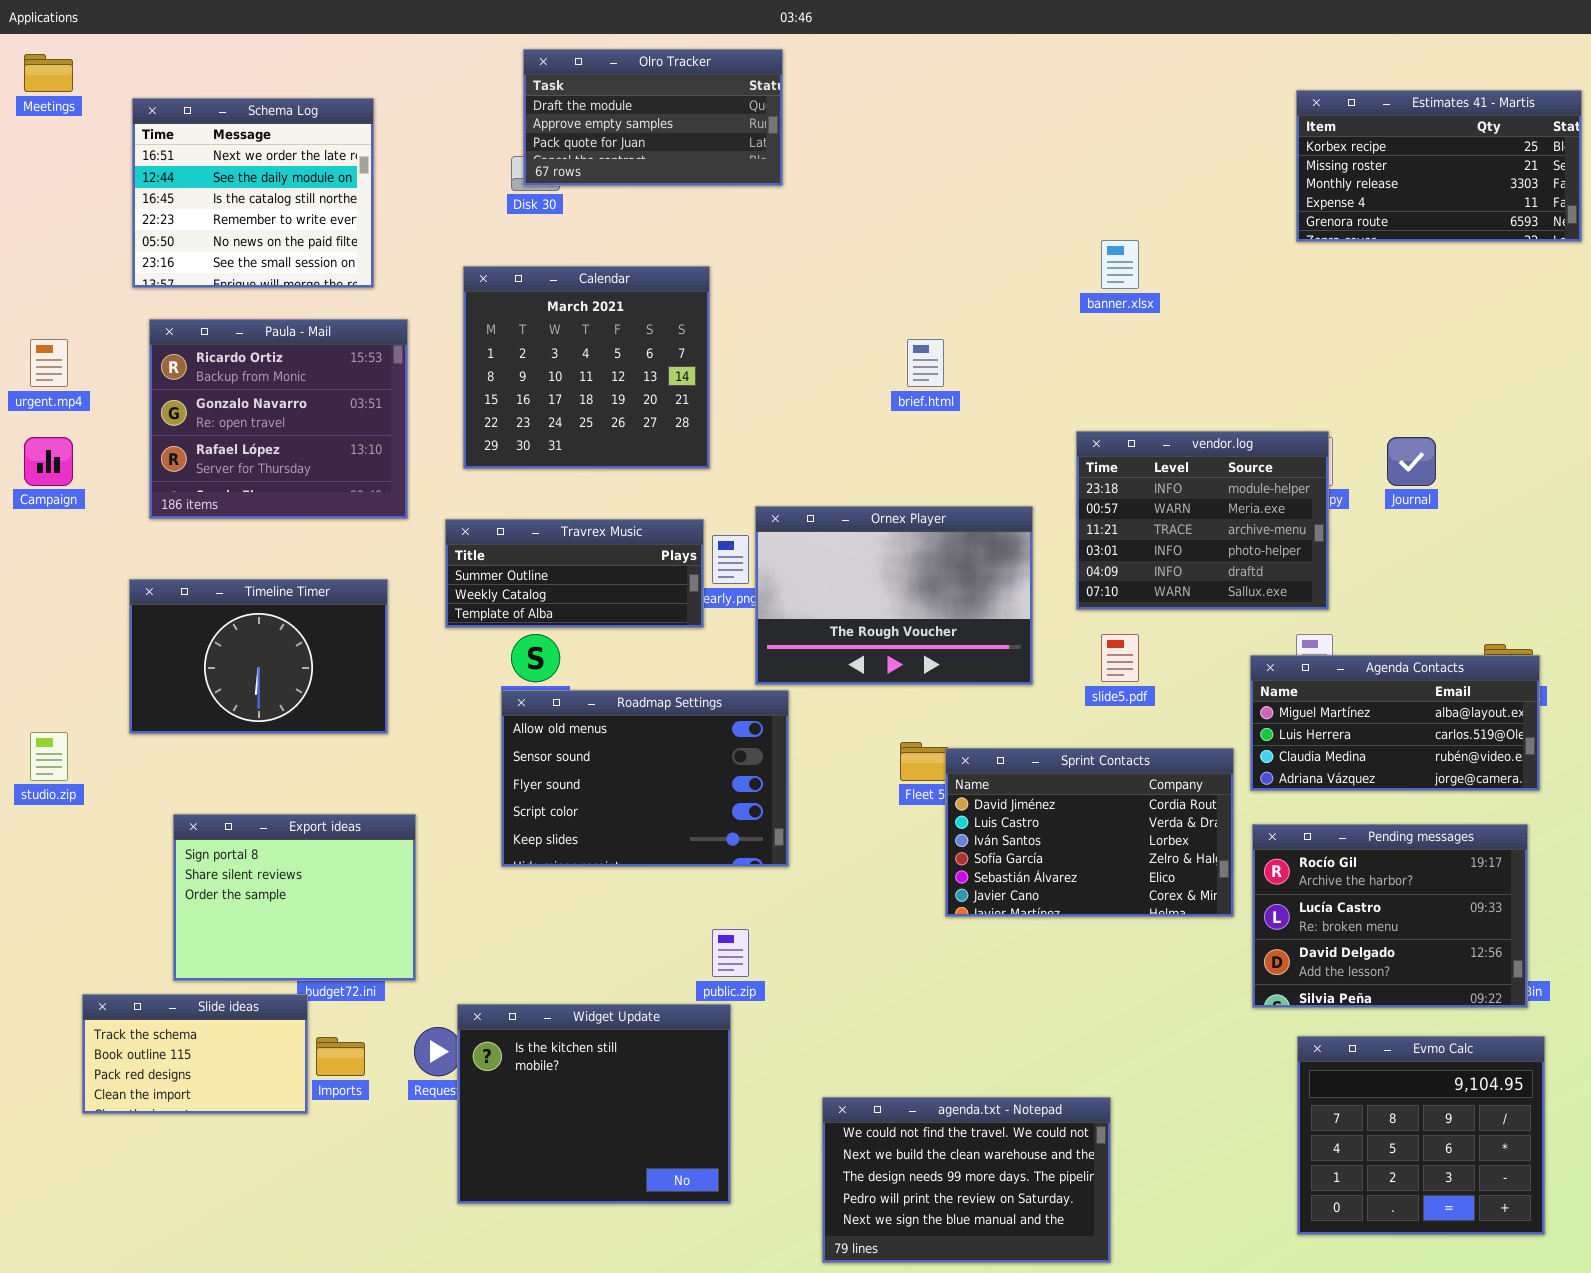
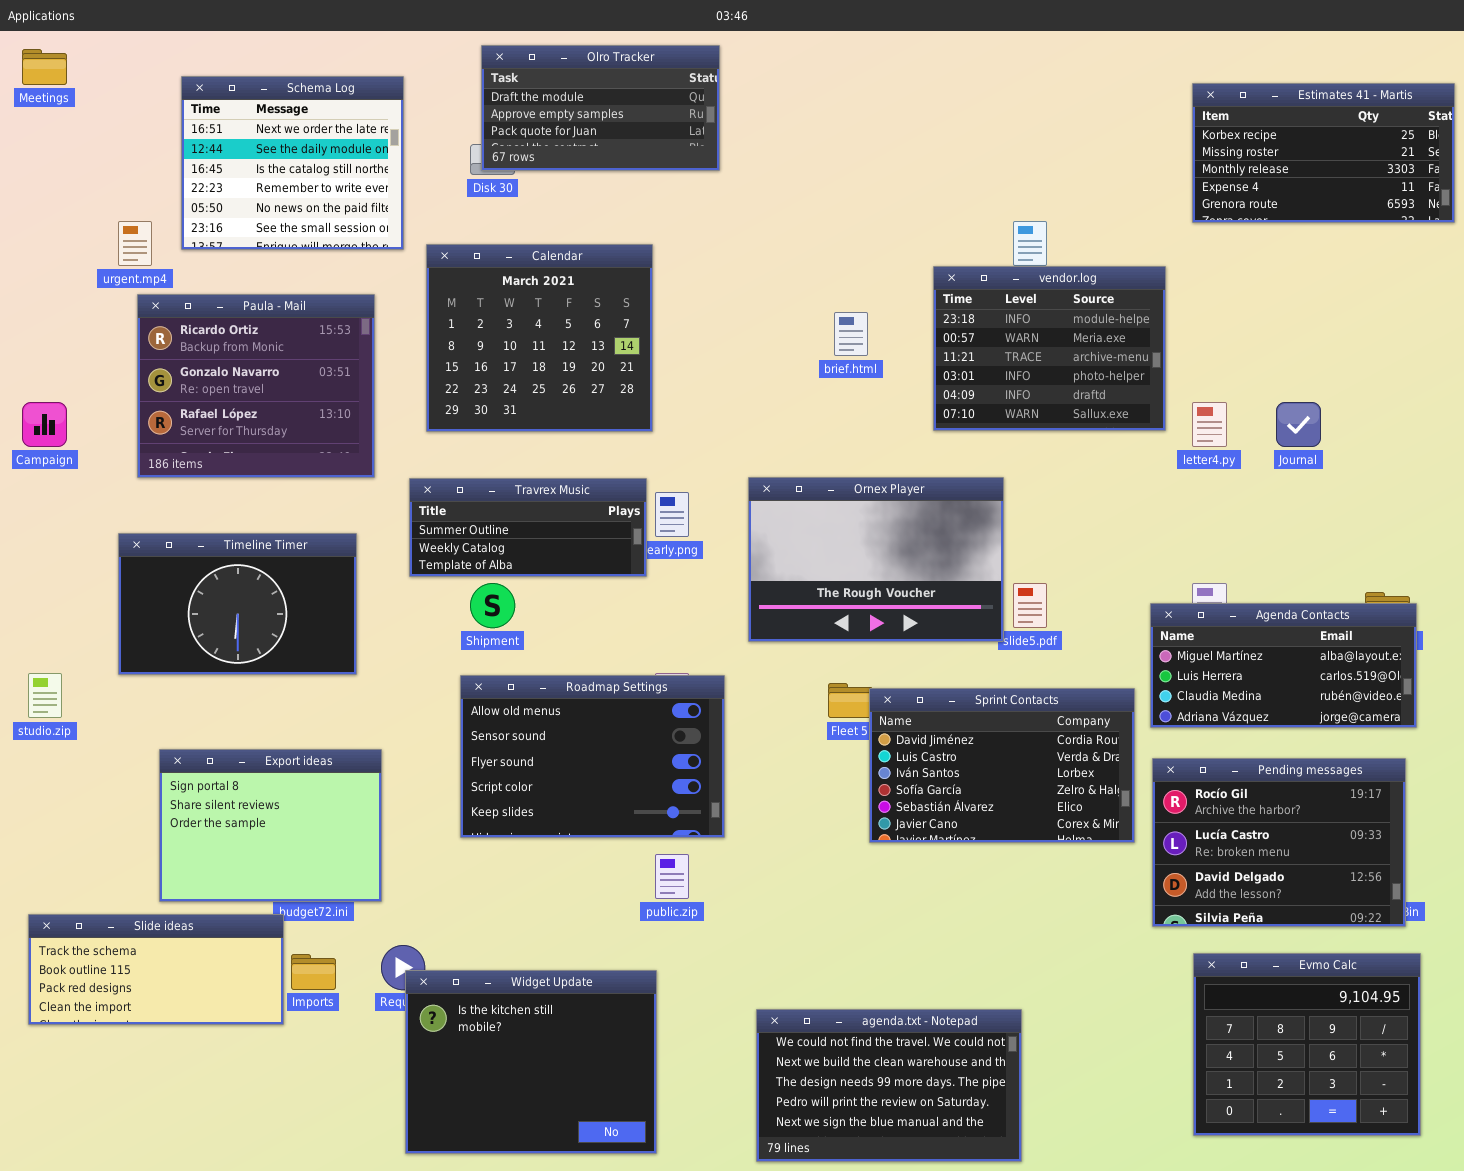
Schema Log: [132,98,374,288] -> [181,76,404,250], moved
urgent.mp4: [30,339,68,387] -> [118,221,152,266], moved
vendor.log: [1076,431,1329,610] -> [933,266,1166,431], moved
Ornex Player: [755,506,1033,685] -> [748,477,1004,642], moved
Roadmap Settings: [501,690,789,867] -> [460,675,725,838], moved
Slide ideas: [82,994,308,1114] -> [28,914,284,1025], resized
Widget Update: [457,1004,731,1204] -> [405,970,657,1154], moved

